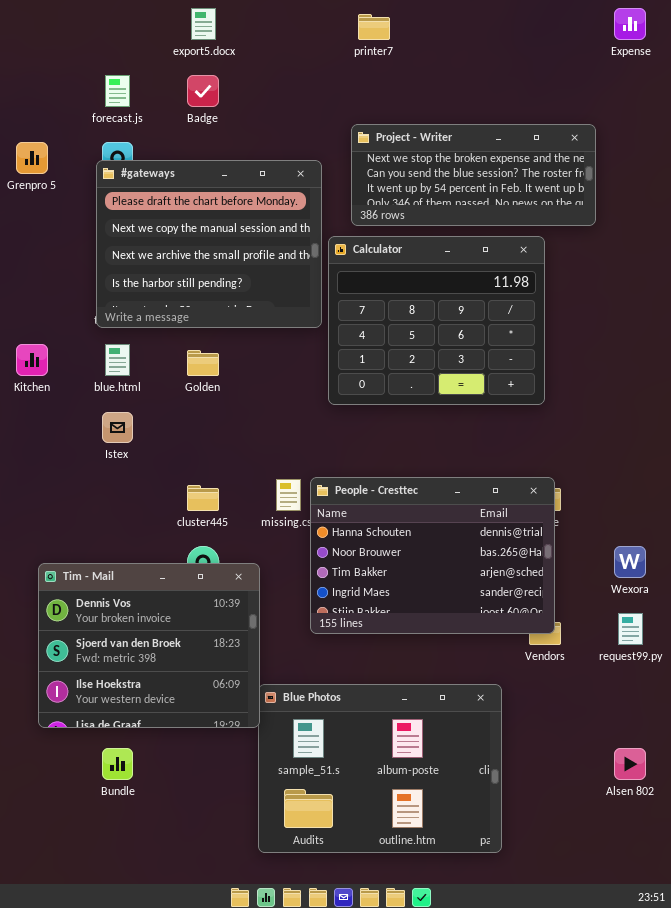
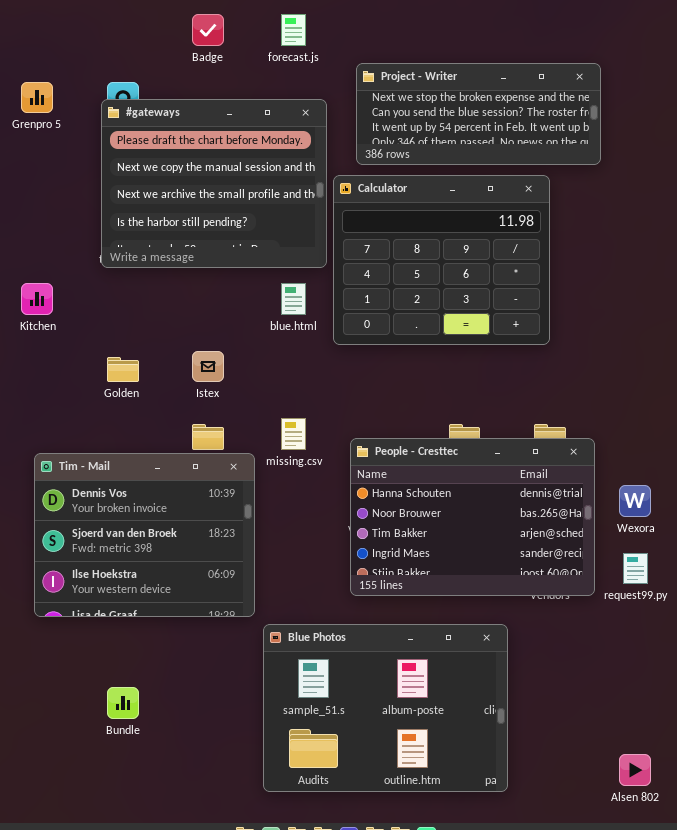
forecast.js: [105,75,130,107] -> [281,14,306,46], moved
blue.html: [105,344,130,376] -> [281,283,306,315], moved
Golden: [187,350,219,376] -> [107,357,139,382], moved
Istex: [102,412,133,443] -> [192,351,224,382], moved
People - Cresttec: [310,477,555,634] -> [350,438,595,596], moved
Tim - Mail: [38,563,260,728] -> [34,453,255,617], moved
Alsen 802: [614,748,646,780] -> [619,754,651,786], moved

